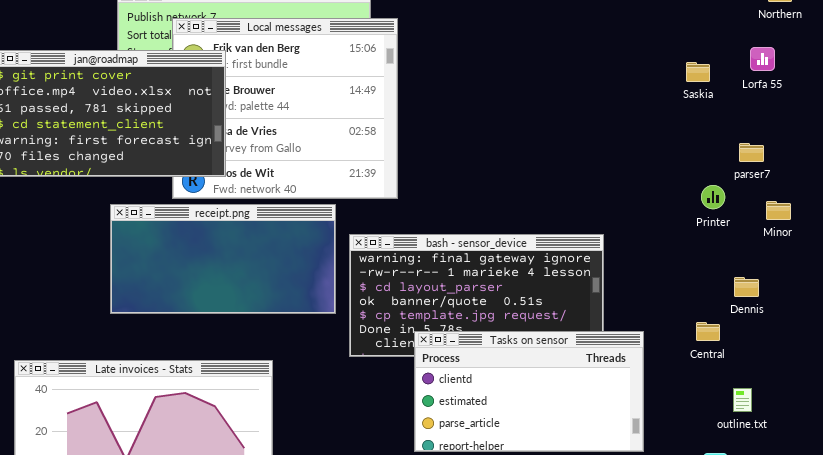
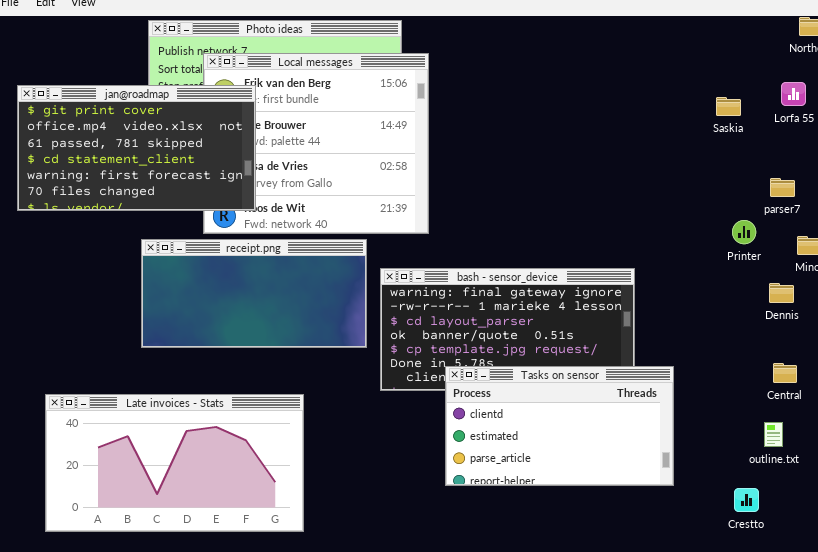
Dennis: [734,277,759,297] -> [769,283,794,303], moved
Central: [696,322,720,341] -> [773,363,797,383], moved

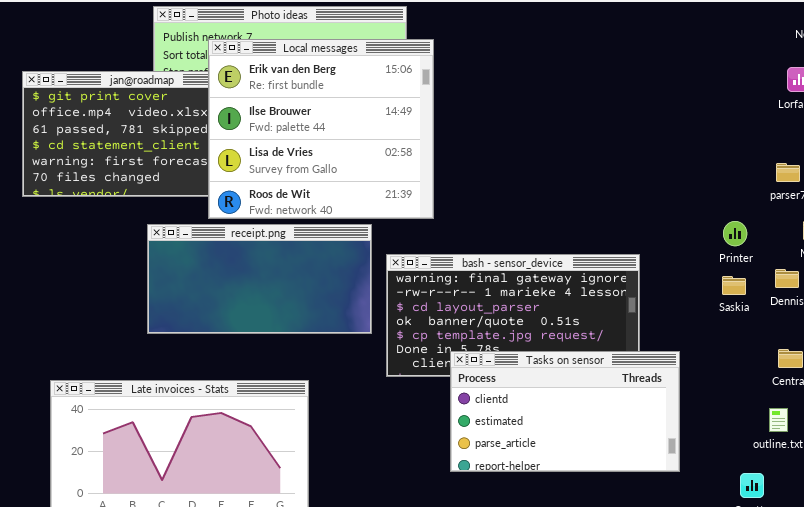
Local messages: [203,53,429,234] -> [208,39,434,219], raised
Saskia: [716,97,741,116] -> [722,276,746,295], moved
Printer: [732,220,756,244] -> [723,221,747,246], moved

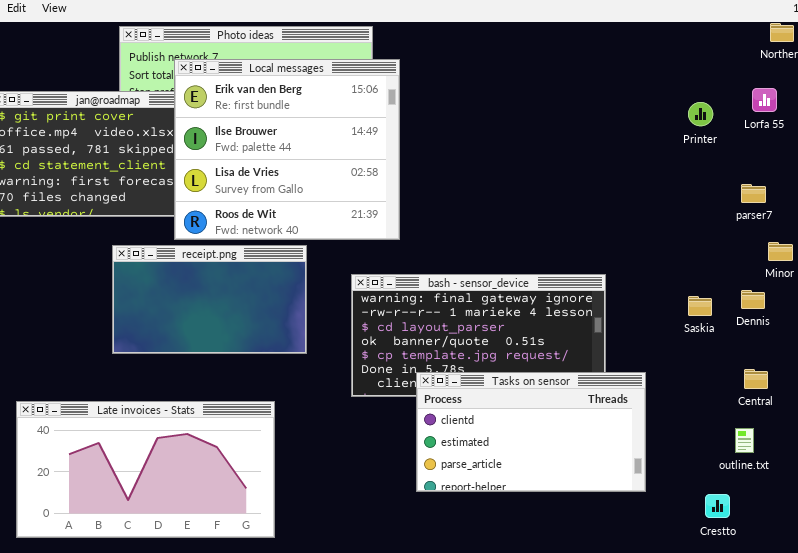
Printer: [723,221,747,246] -> [688,102,713,126], moved
receipt.png: [147,224,372,334] -> [112,245,307,354], resized

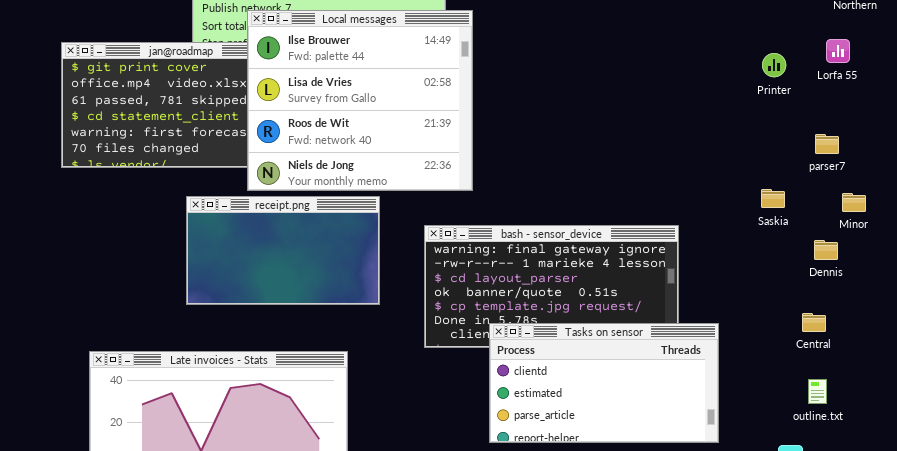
Local messages: [174,59,400,240] -> [247,10,473,191], scrolled down 1 row
Saskia: [688,296,712,316] -> [761,189,785,208], moved
Central: [744,369,768,389] -> [802,313,826,332], moved

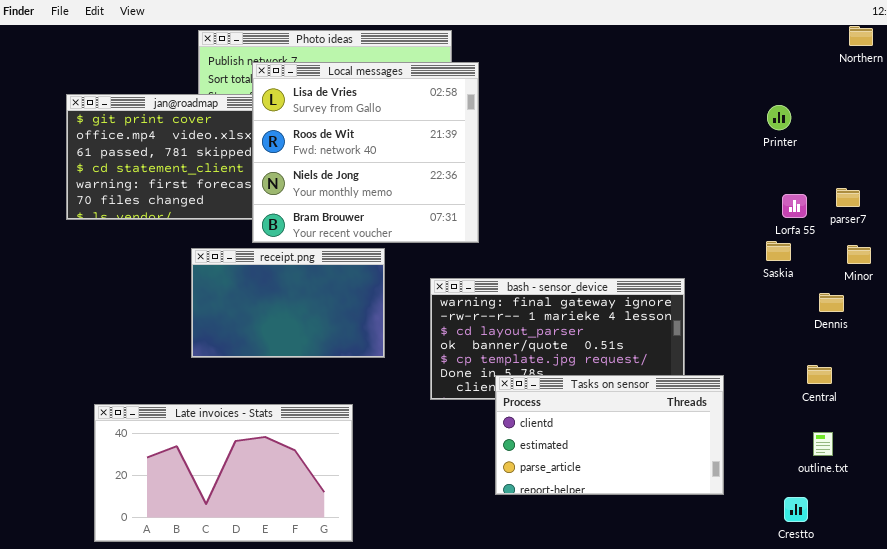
Local messages: [247,10,473,191] -> [252,62,479,243], scrolled down 1 row
Lorfa 55: [826,39,850,63] -> [782,194,807,218], moved
parser7: [815,134,839,154] -> [836,188,860,207], moved

